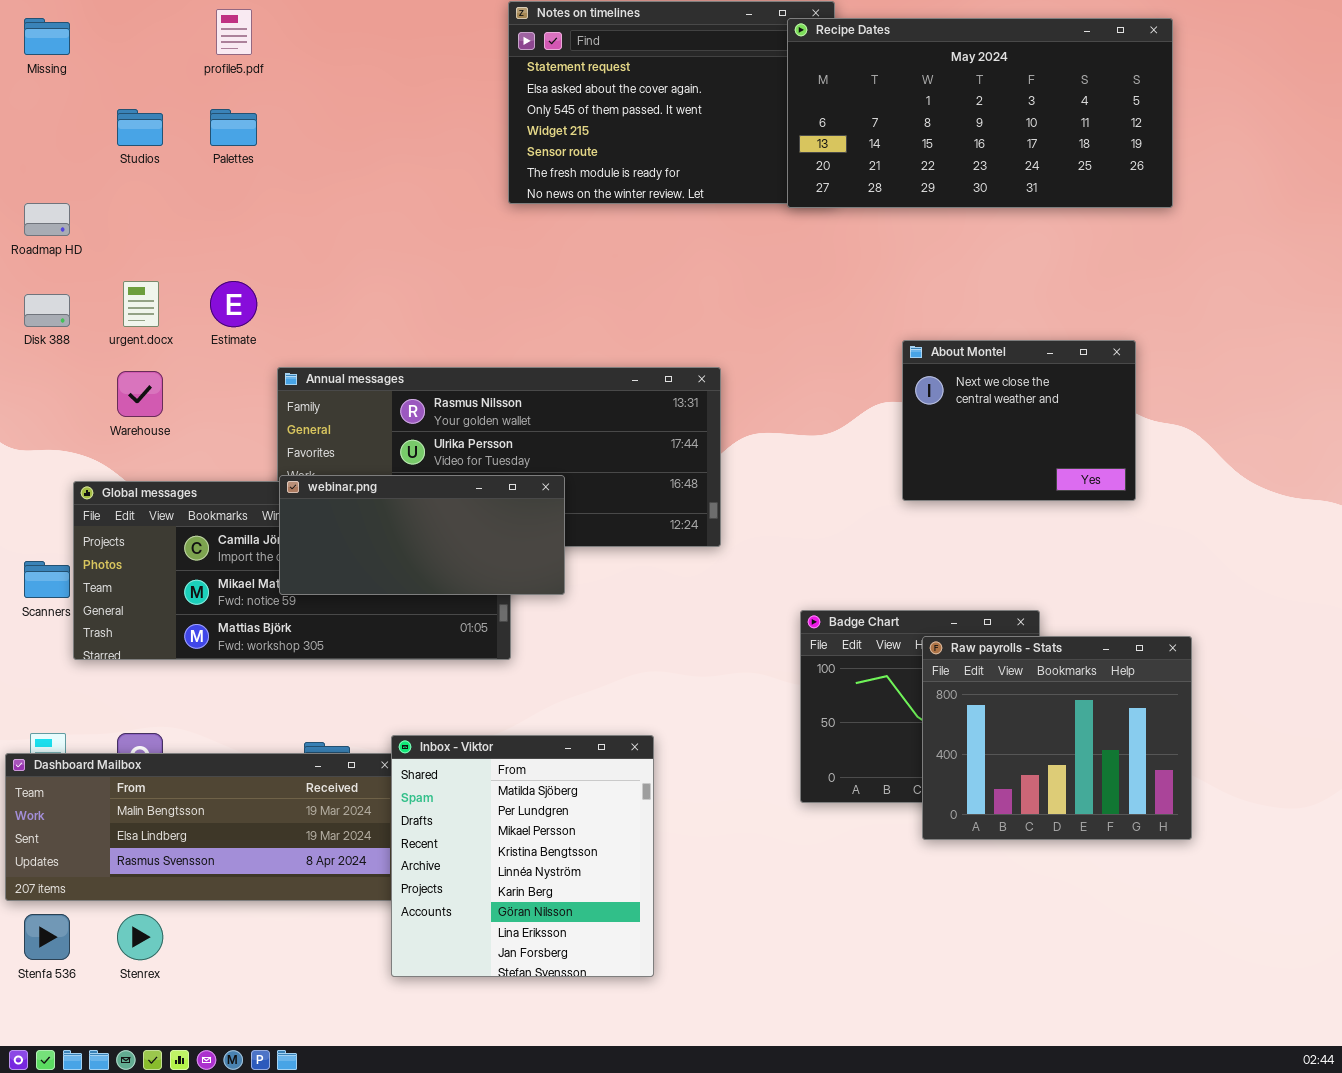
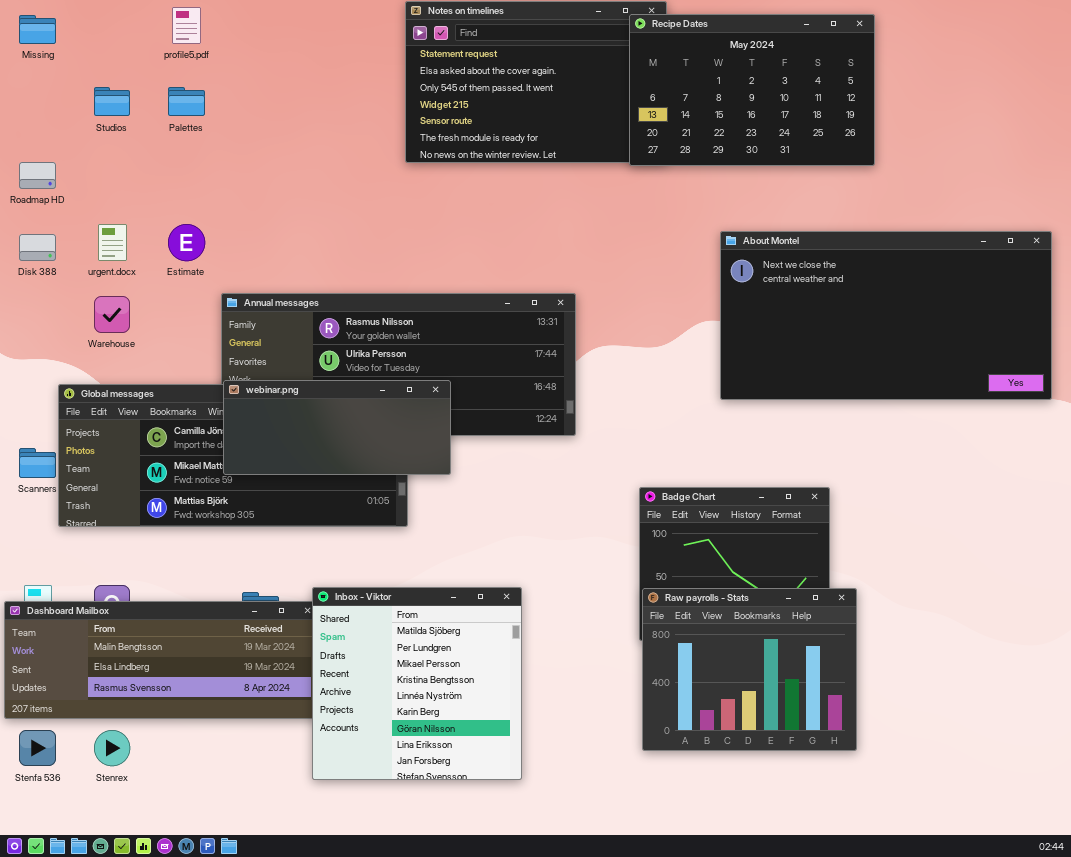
Recipe Dates: [787,18,1173,208] -> [629,14,875,166], resized
About Montel: [902,340,1136,501] -> [720,231,1052,400], resized
Raw payrolls - Stats: [922,636,1192,840] -> [642,588,857,751], moved

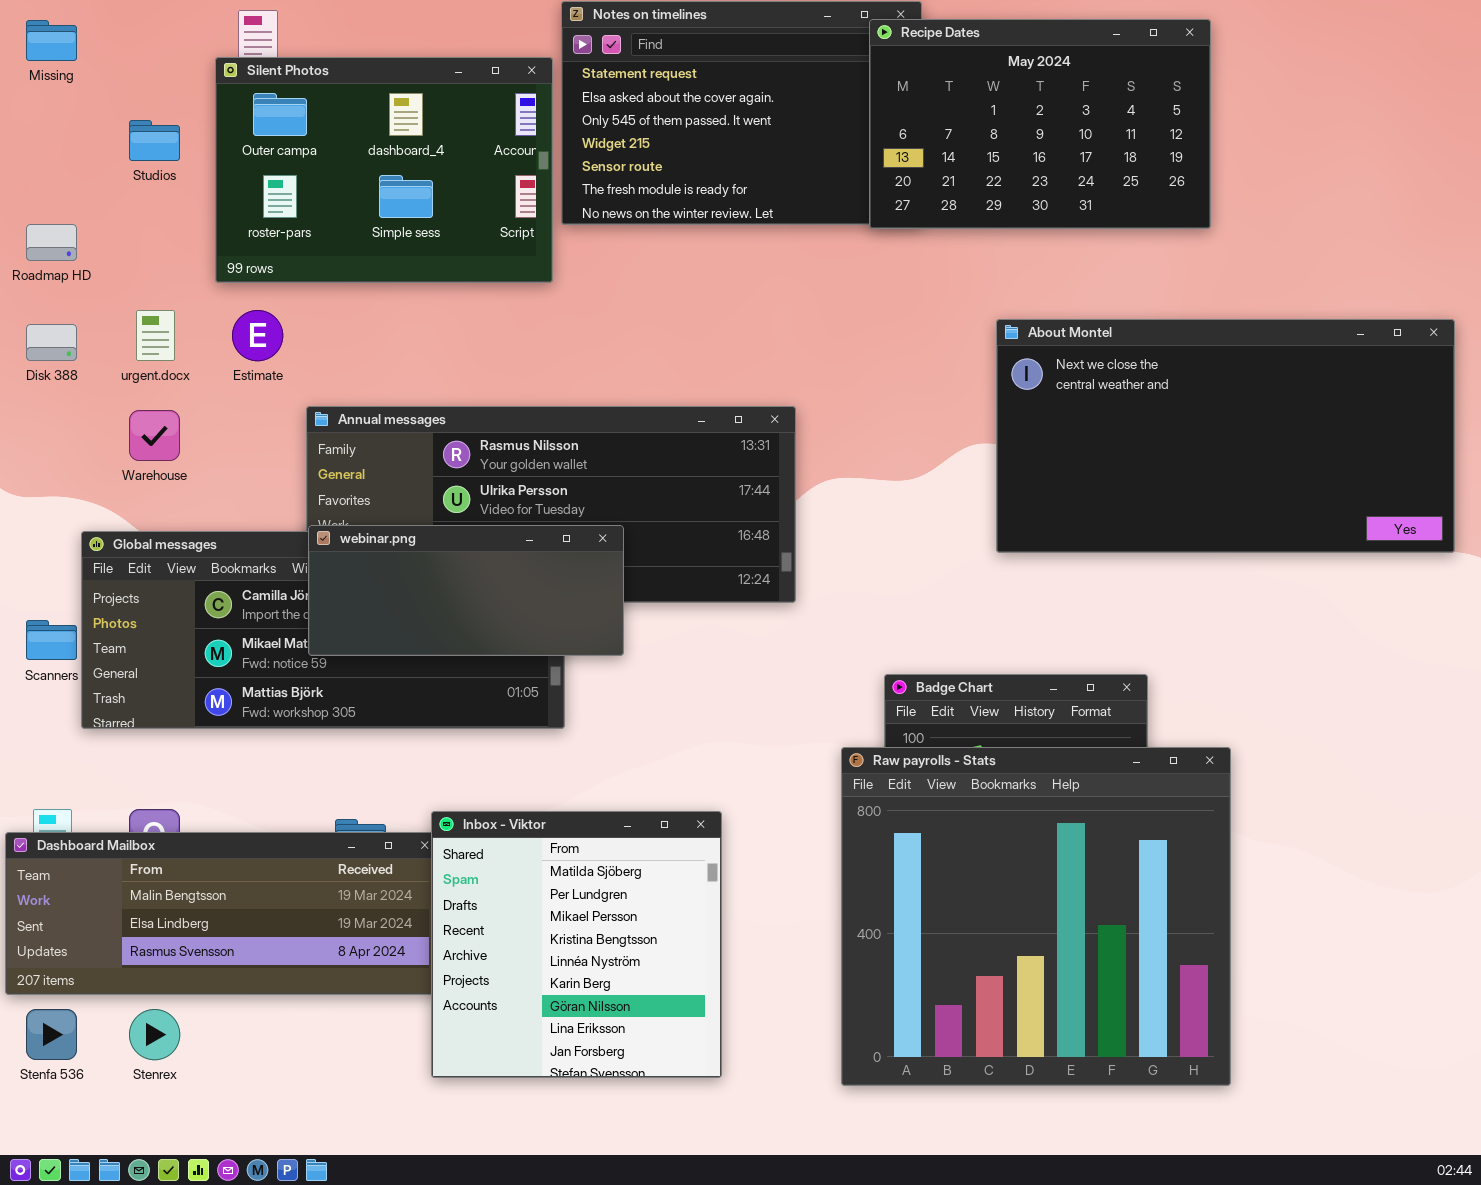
Silent Photos: none -> [215,57,553,283], opened
Raw payrolls - Stats: [642,588,857,751] -> [841,747,1231,1086], moved, resized

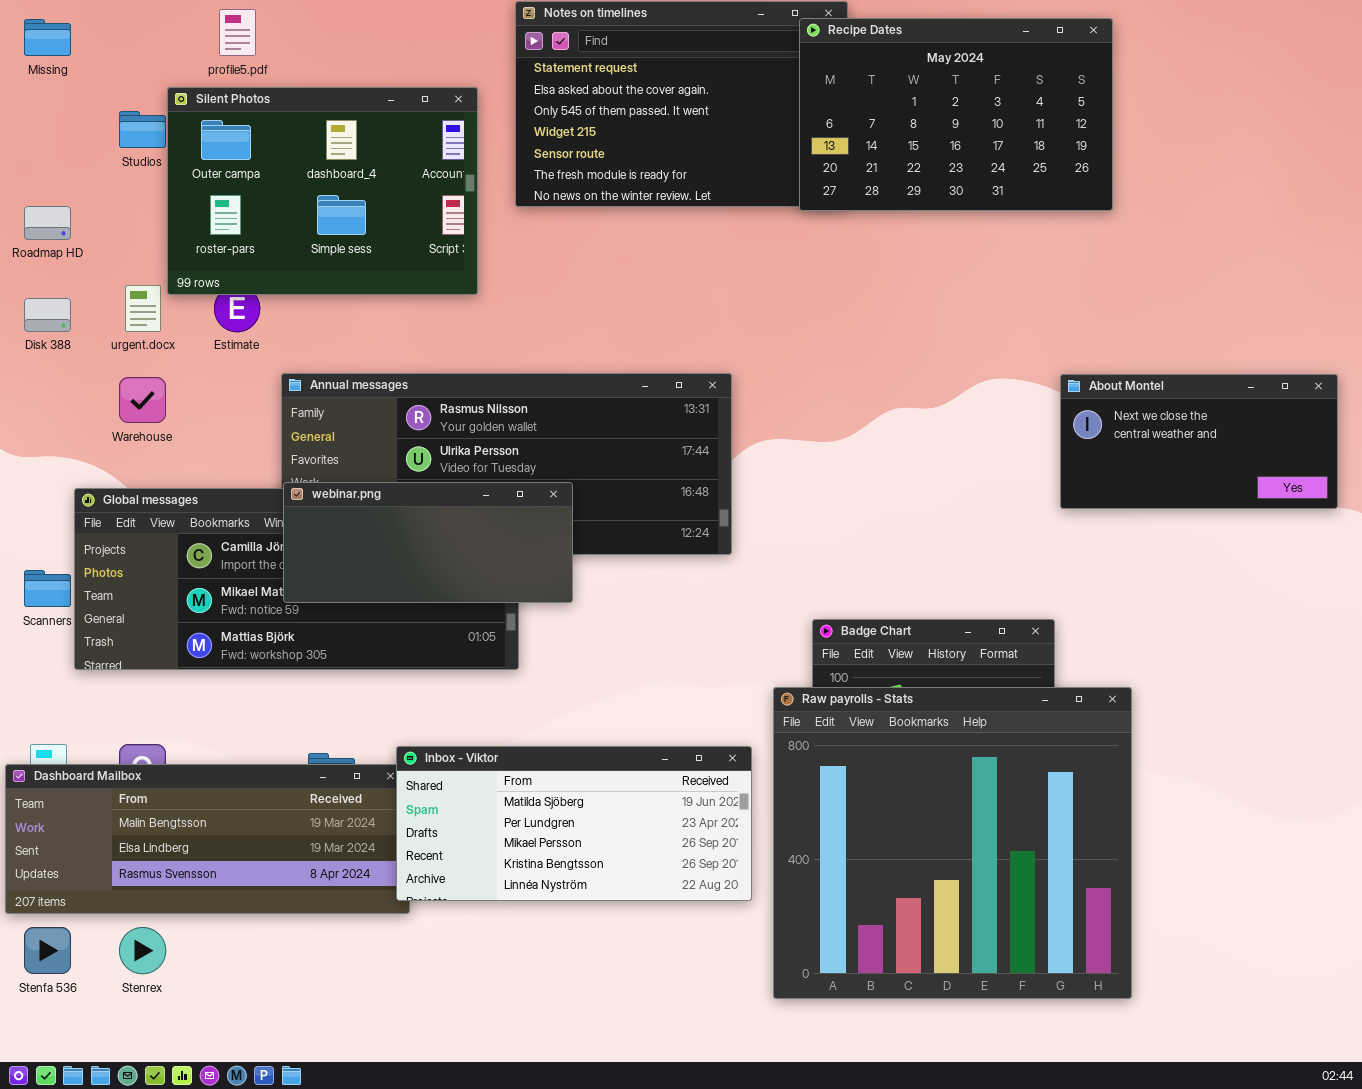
Silent Photos: [215,57,553,283] -> [167,87,478,295], moved
About Montel: [996,319,1455,553] -> [1060,374,1338,509], resized
Inbox - Viktor: [431,811,722,1078] -> [396,746,752,901], resized

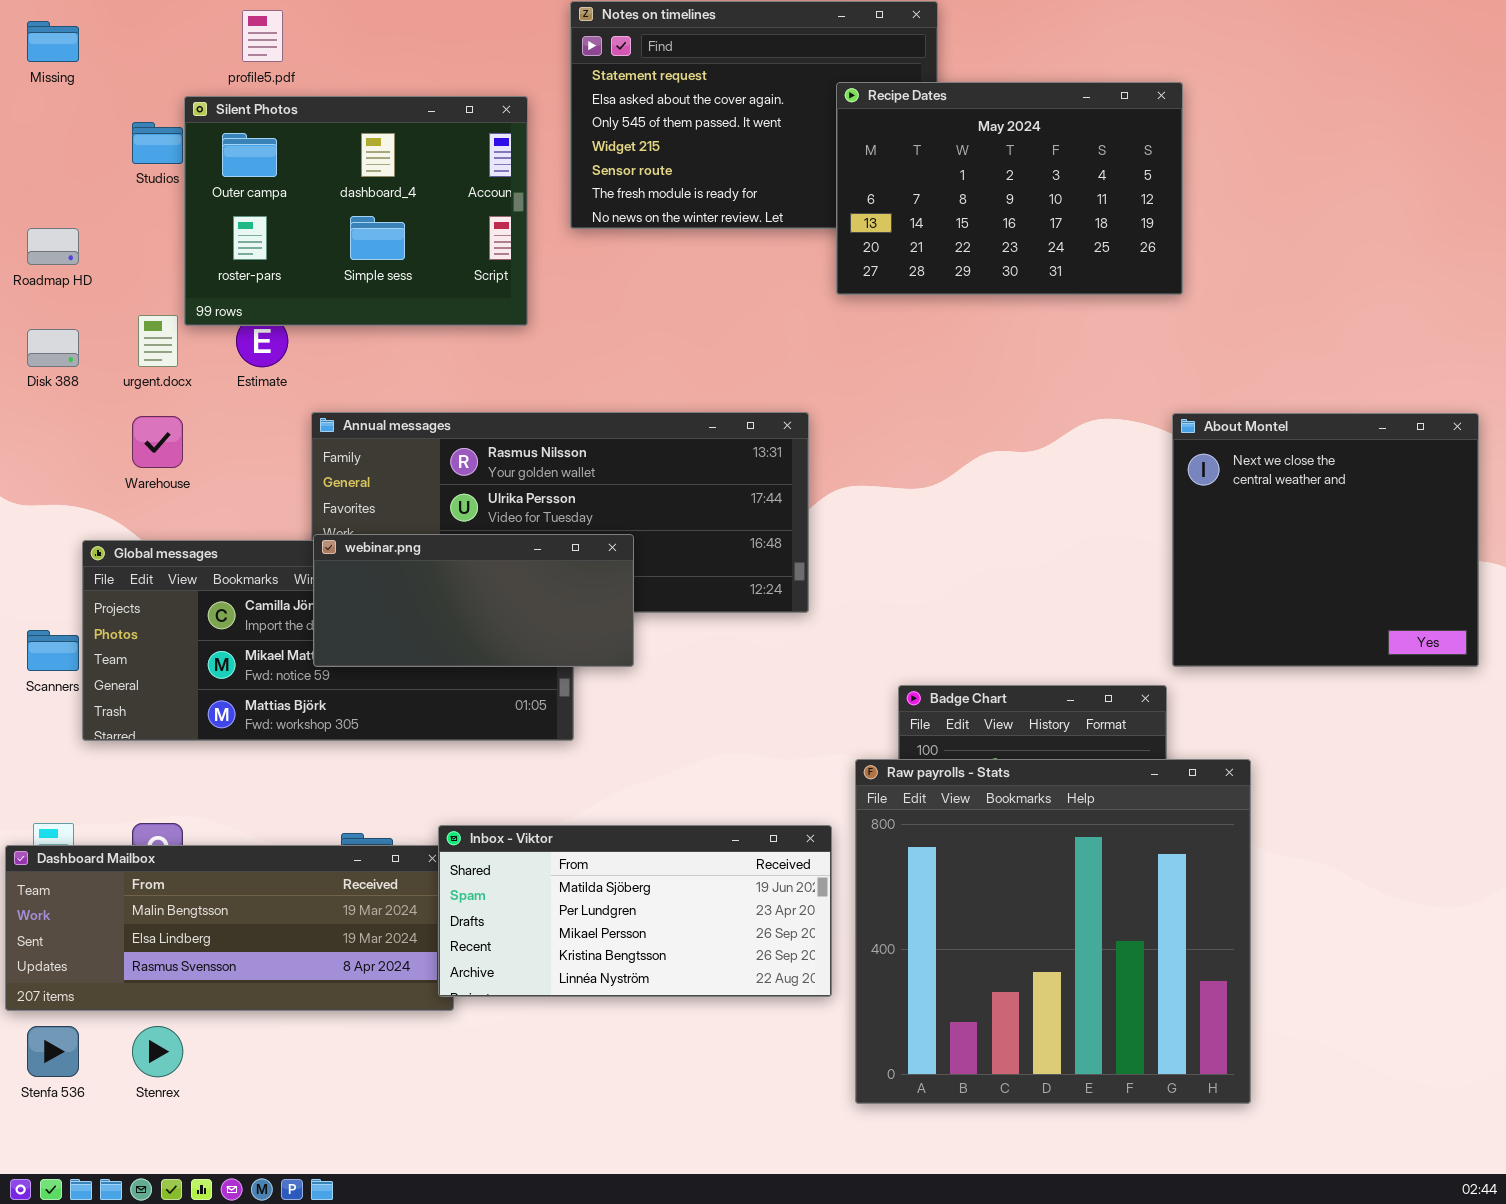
Recipe Dates: [799,18,1113,211] -> [836,82,1183,295], moved
About Montel: [1060,374,1338,509] -> [1172,413,1479,667], resized

